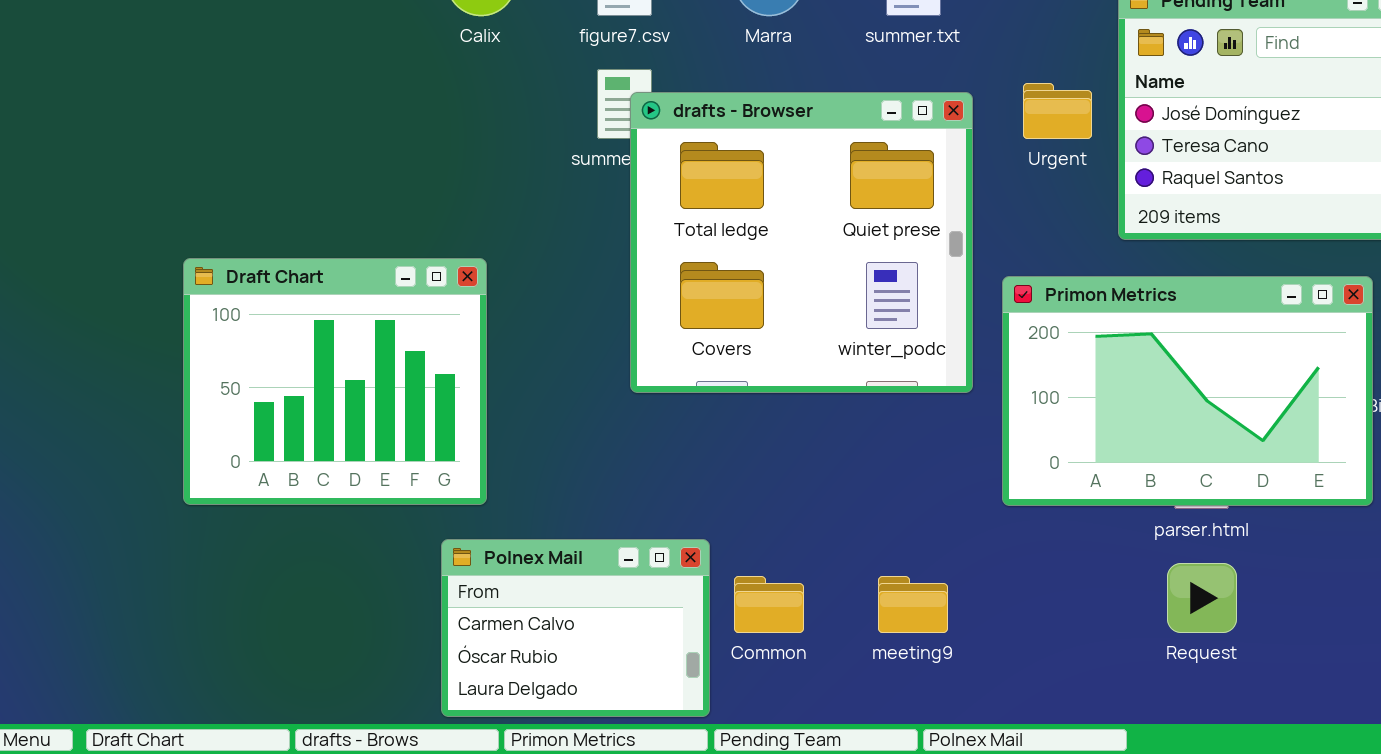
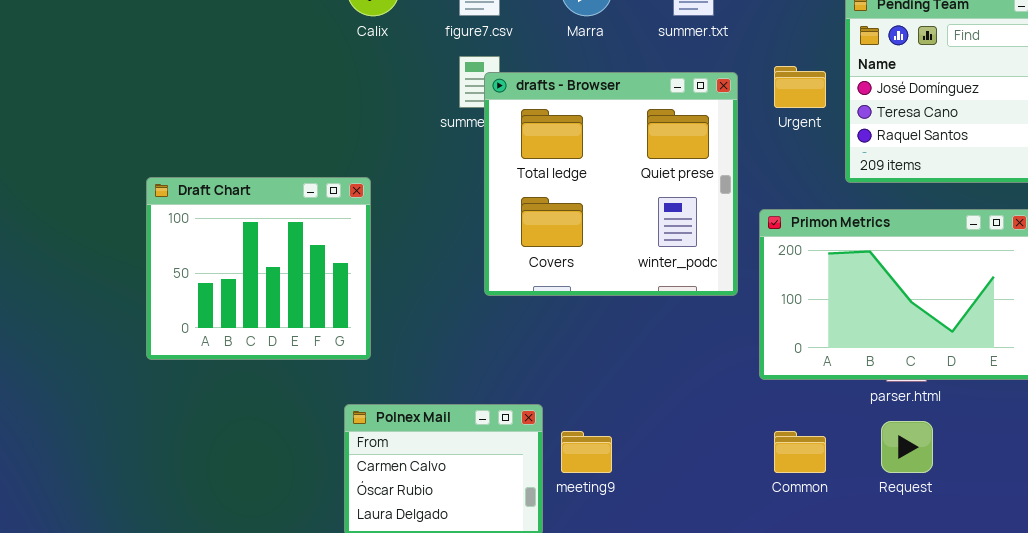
Draft Chart: [183,258,487,505] -> [146,177,371,360], moved
Common: [734,576,804,633] -> [774,431,826,473], moved
meeting9: [878,576,948,633] -> [561,431,612,473], moved

